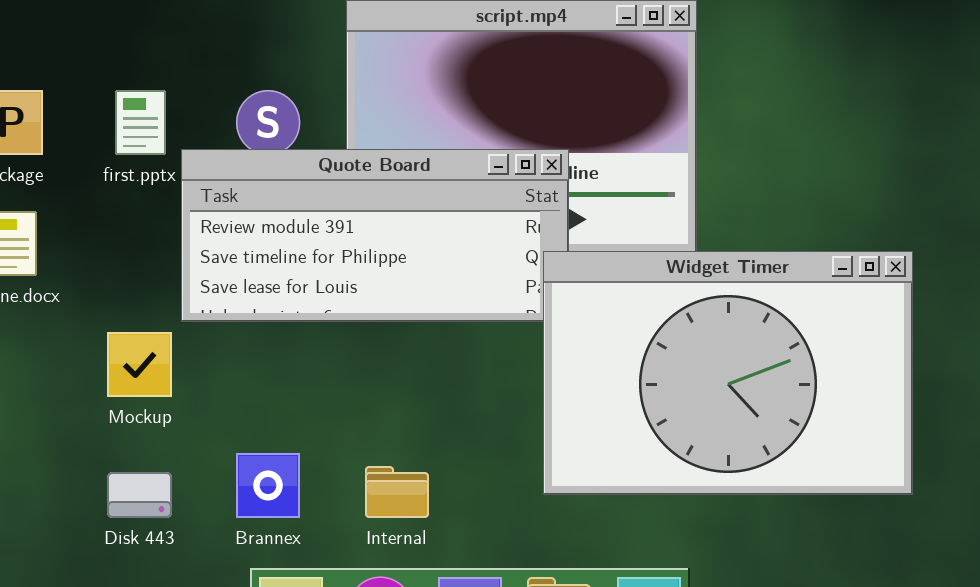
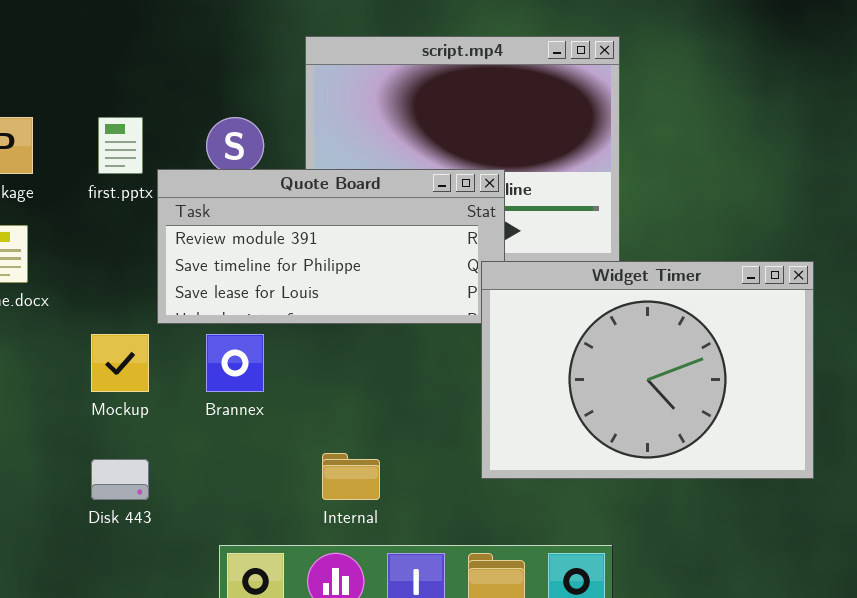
Brannex: [236,453,300,518] -> [206,334,264,392], moved

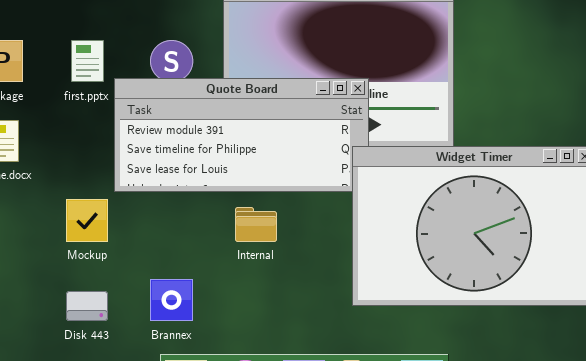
Brannex: [206,334,264,392] -> [150,279,193,321], moved
Internal: [322,453,380,500] -> [235,207,277,242], moved

